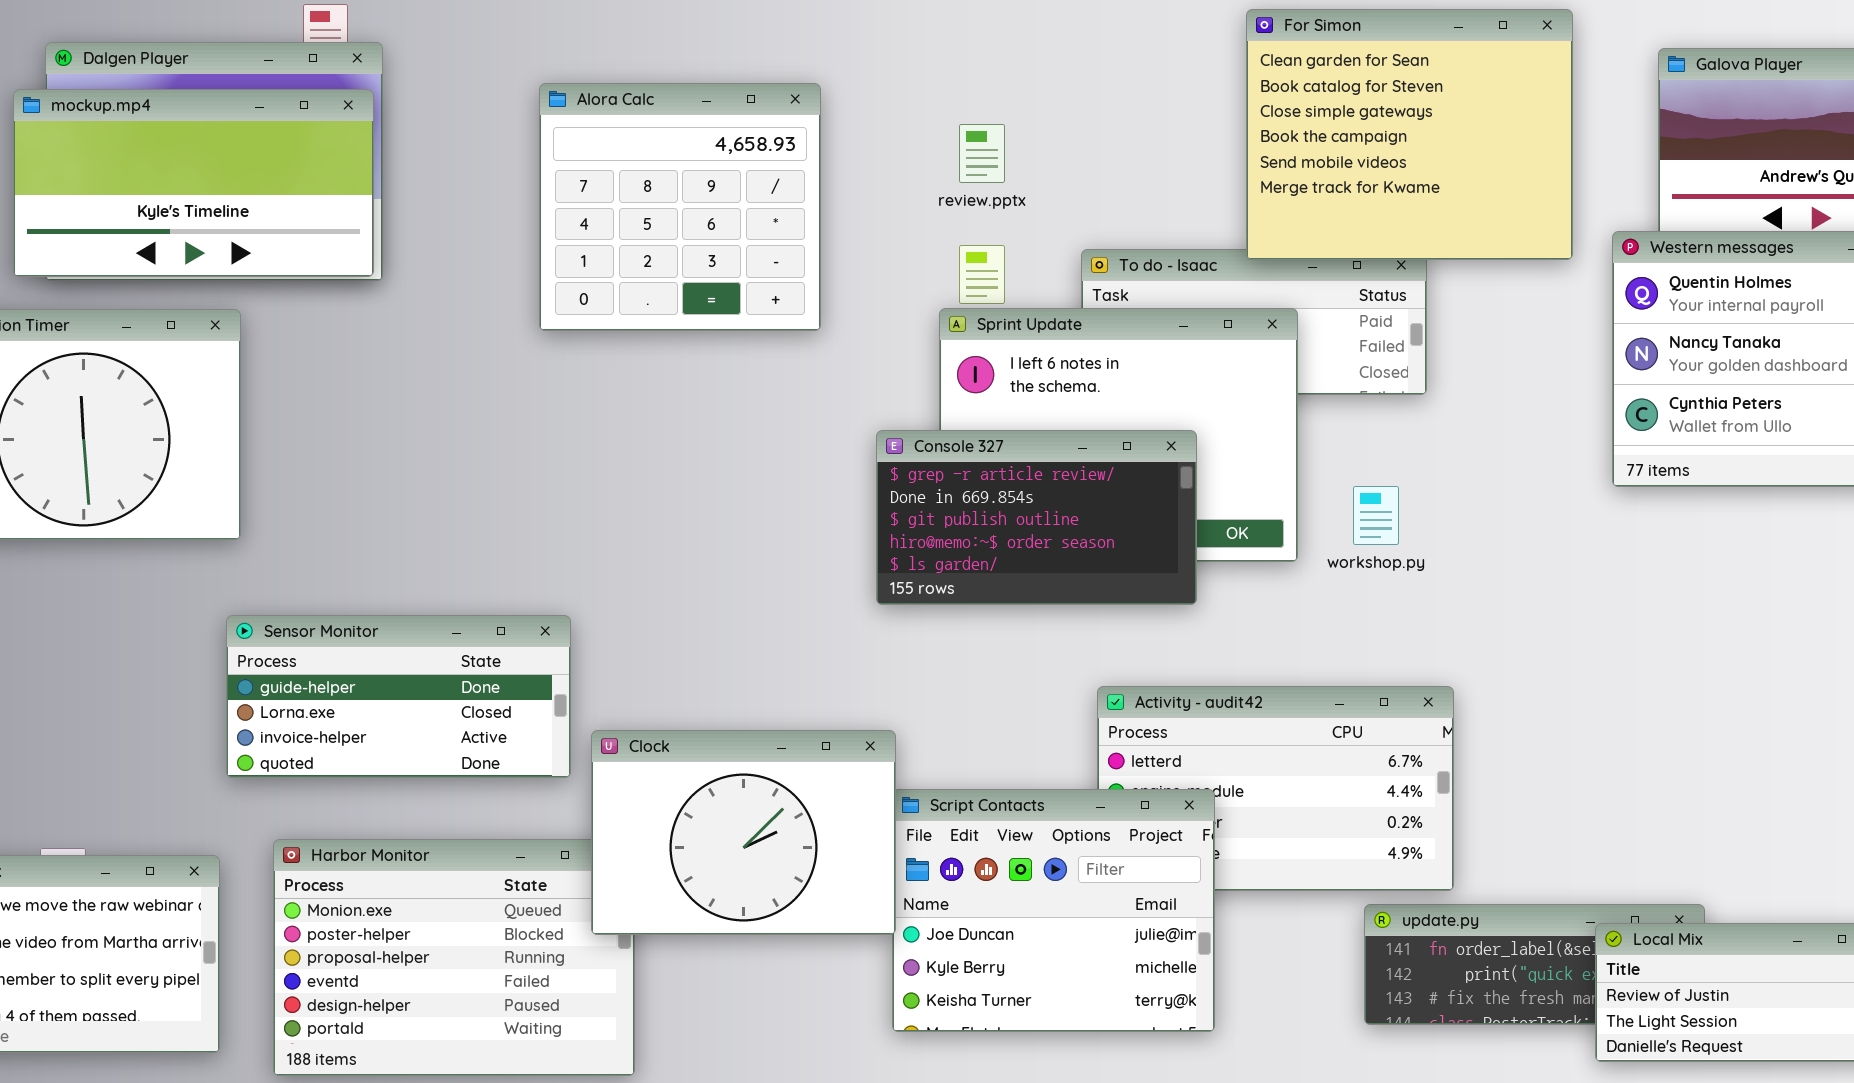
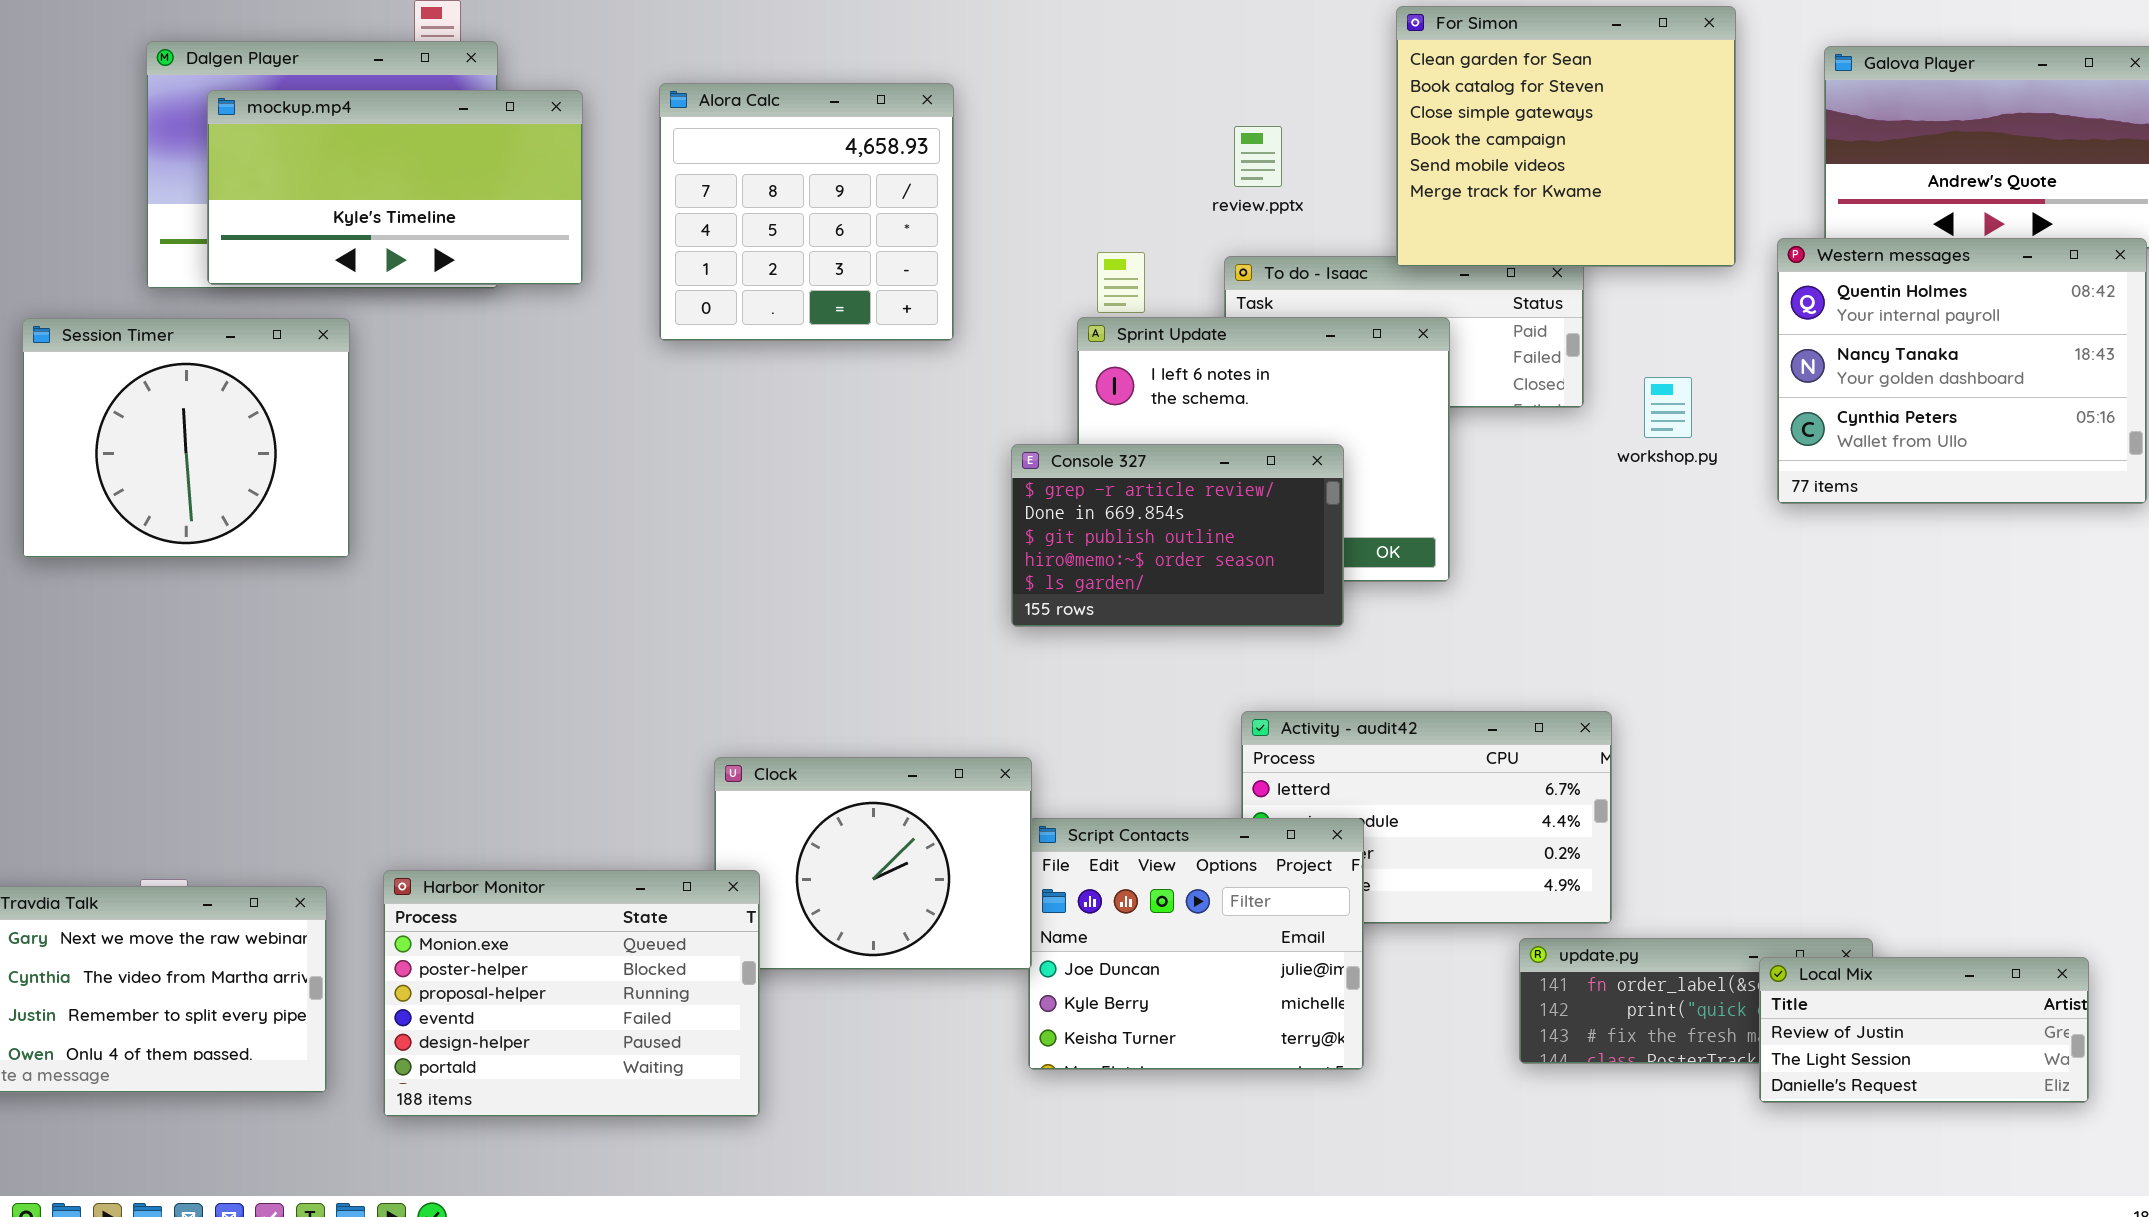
mockup.mp4: [13,89,374,277] -> [207,90,583,285], moved
review.pptx: [959,124,1005,183] -> [1234,126,1282,187], moved
workshop.py: [1353,486,1399,545] -> [1644,377,1692,438], moved
Sensor Monitor: [226,615,571,778] -> none, closed
Harbor Monitor: [273,839,635,1076] -> [383,870,760,1117], raised

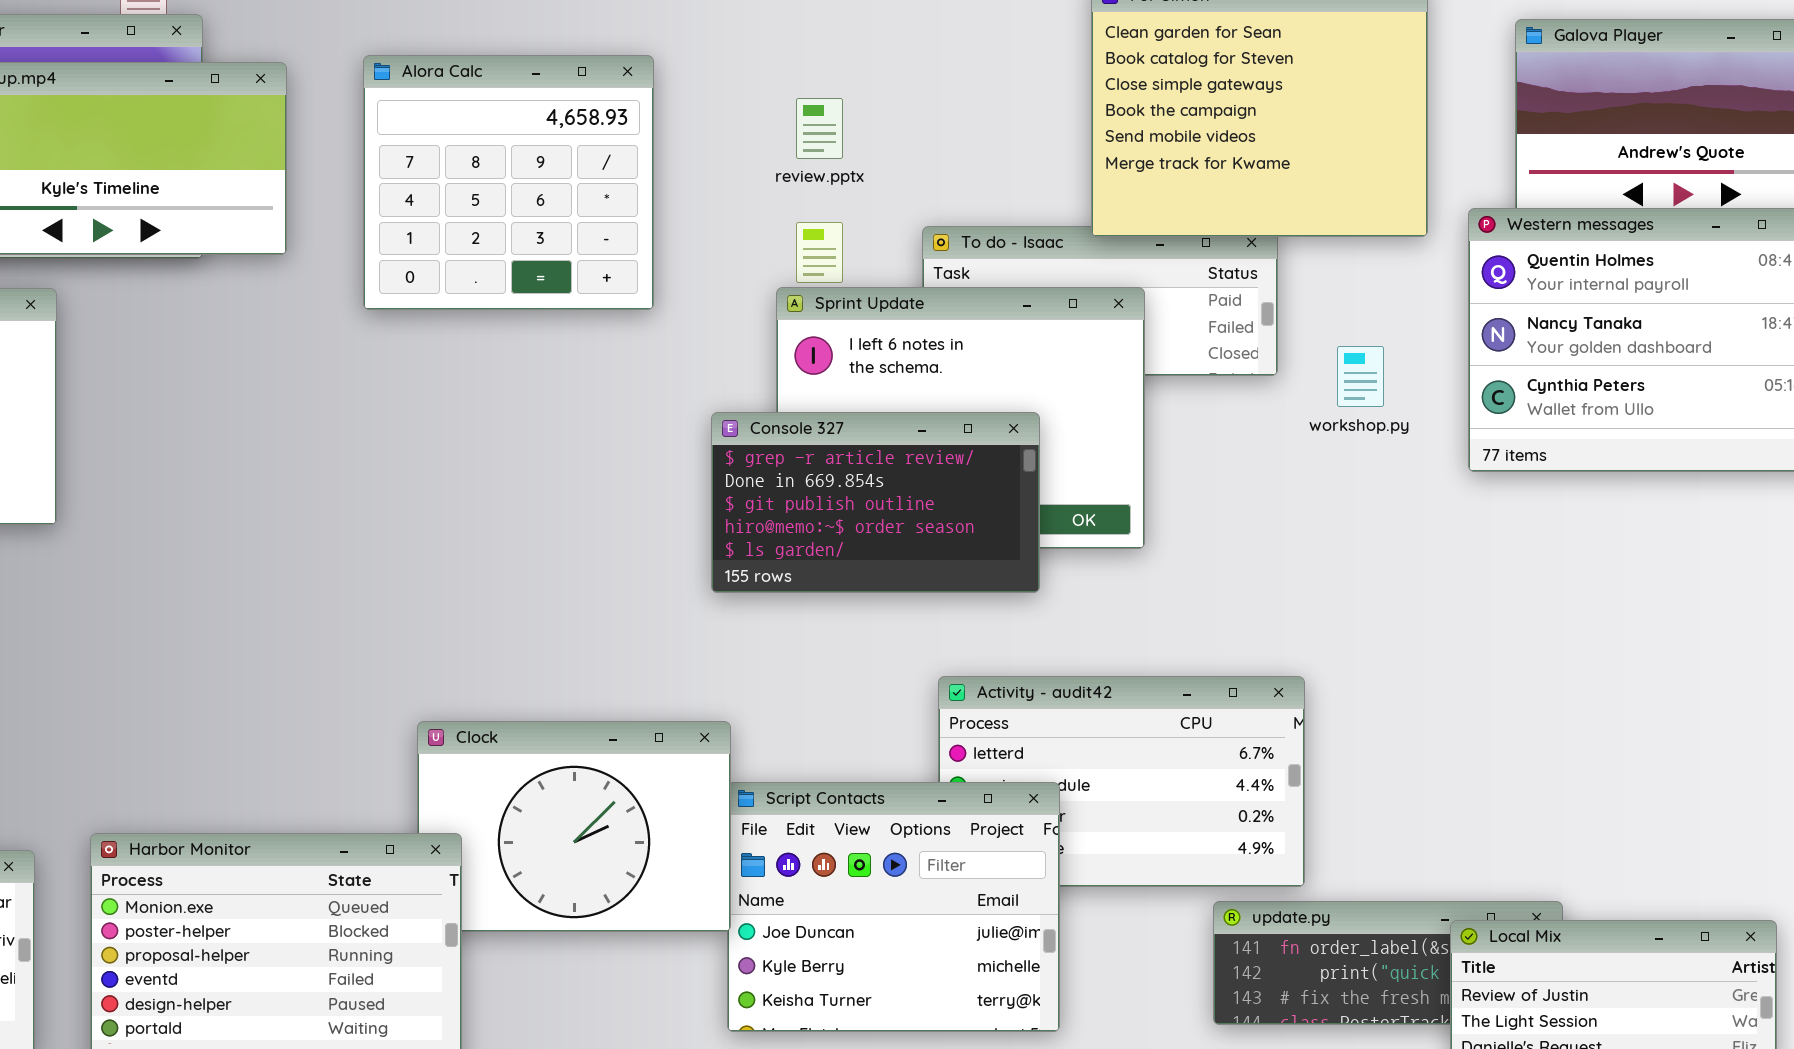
review.pptx: [1234,126,1282,187] -> [796,98,843,159], moved

